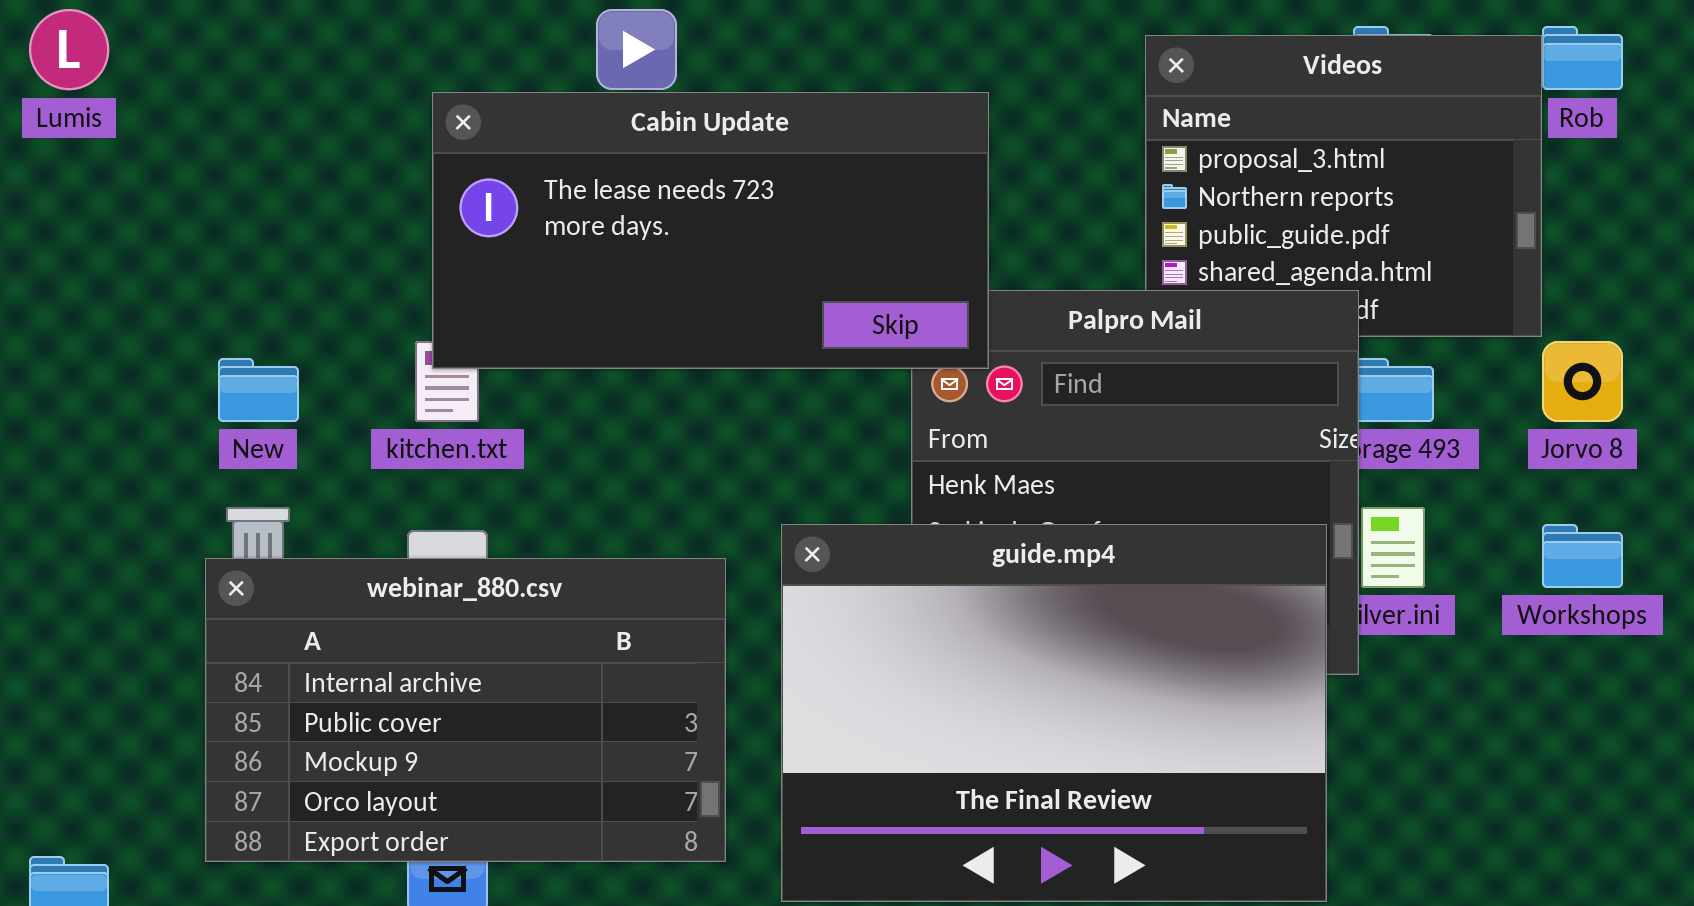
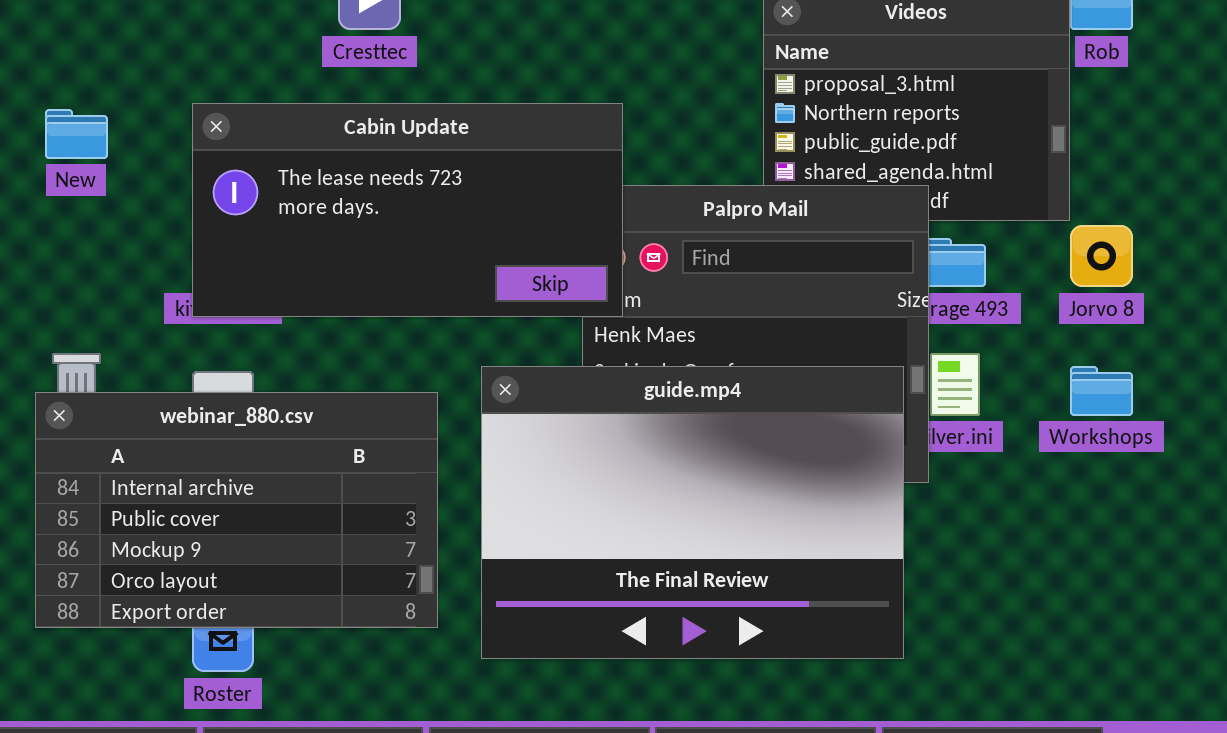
Cabin Update: [432,92,989,369] -> [192,103,623,317], moved
New: [218,358,299,422] -> [45,109,108,159], moved

